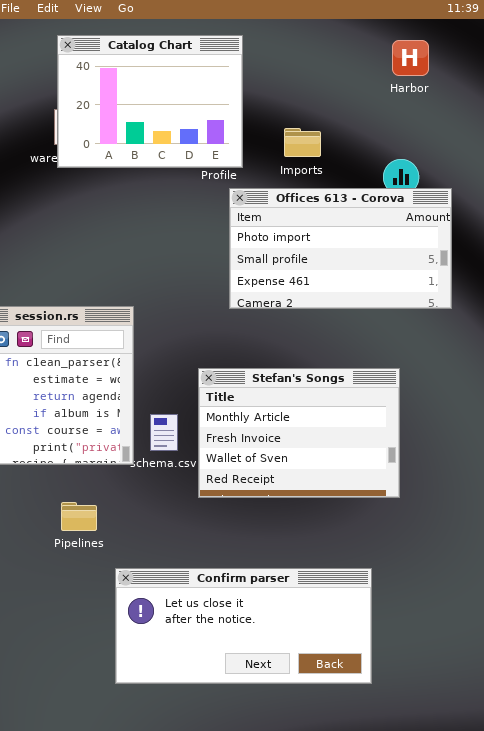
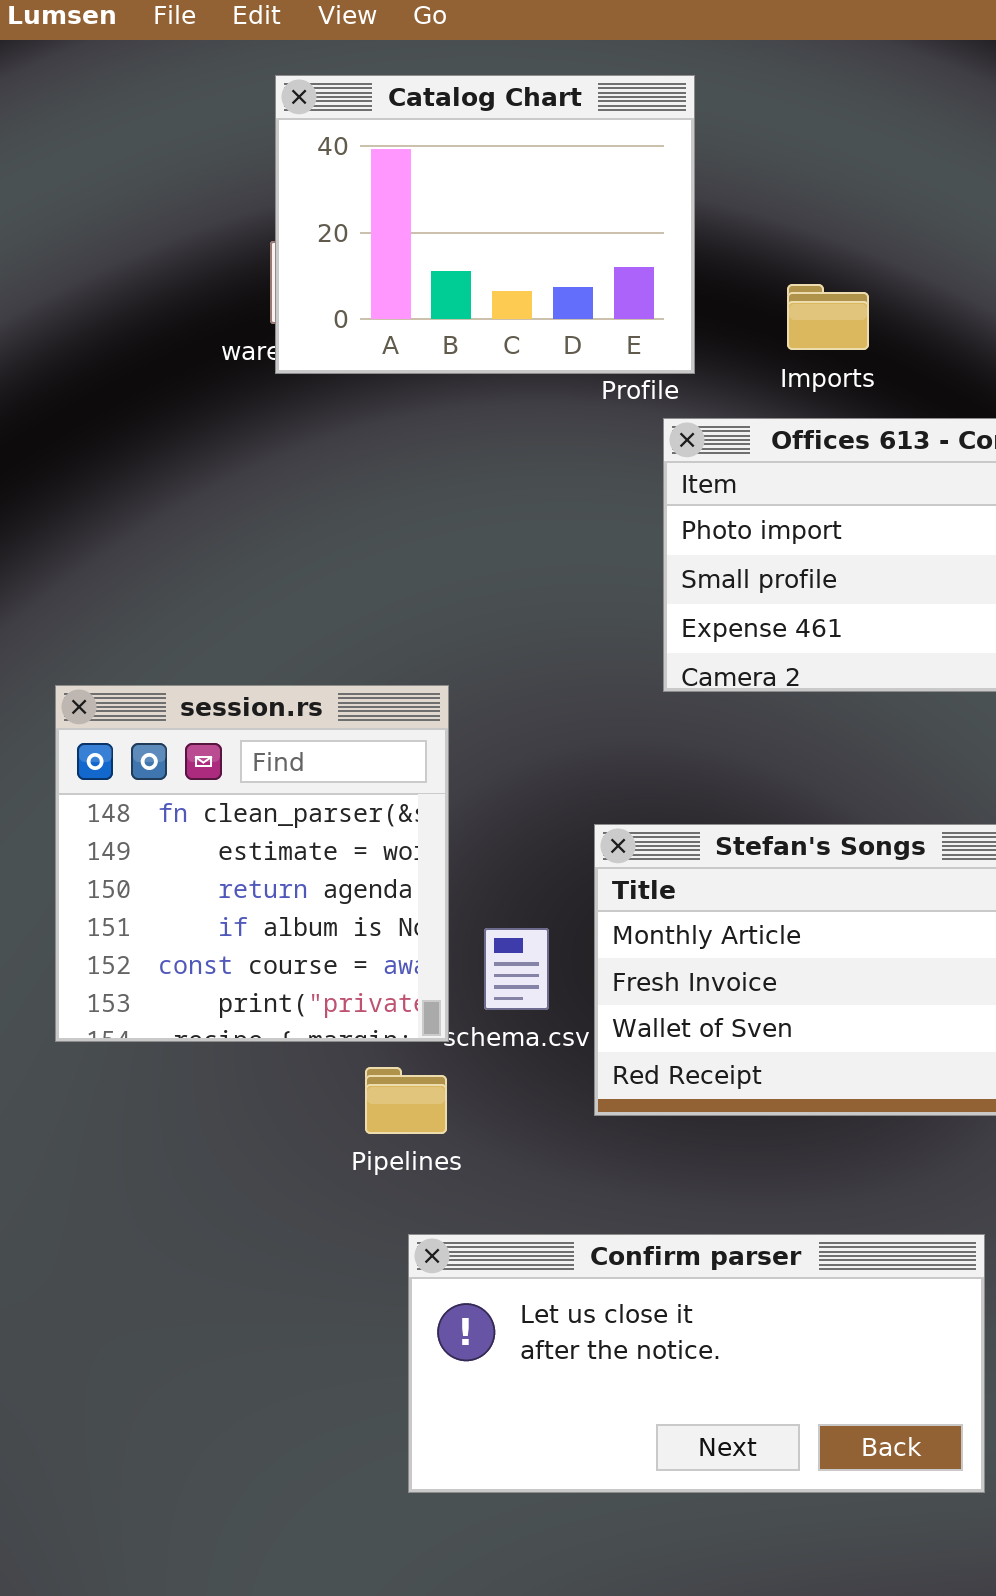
Pipelines: [61,502,97,531] -> [365,1067,447,1134], moved
Confirm parser: [115,568,372,684] -> [408,1234,985,1493], moved

